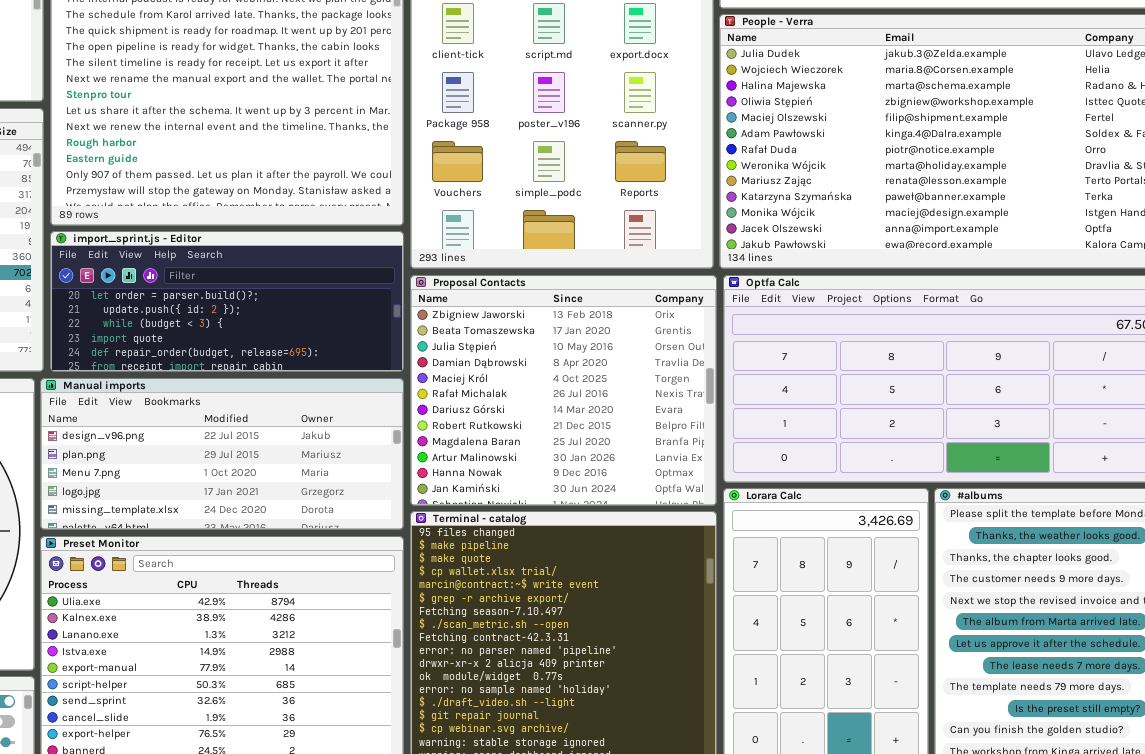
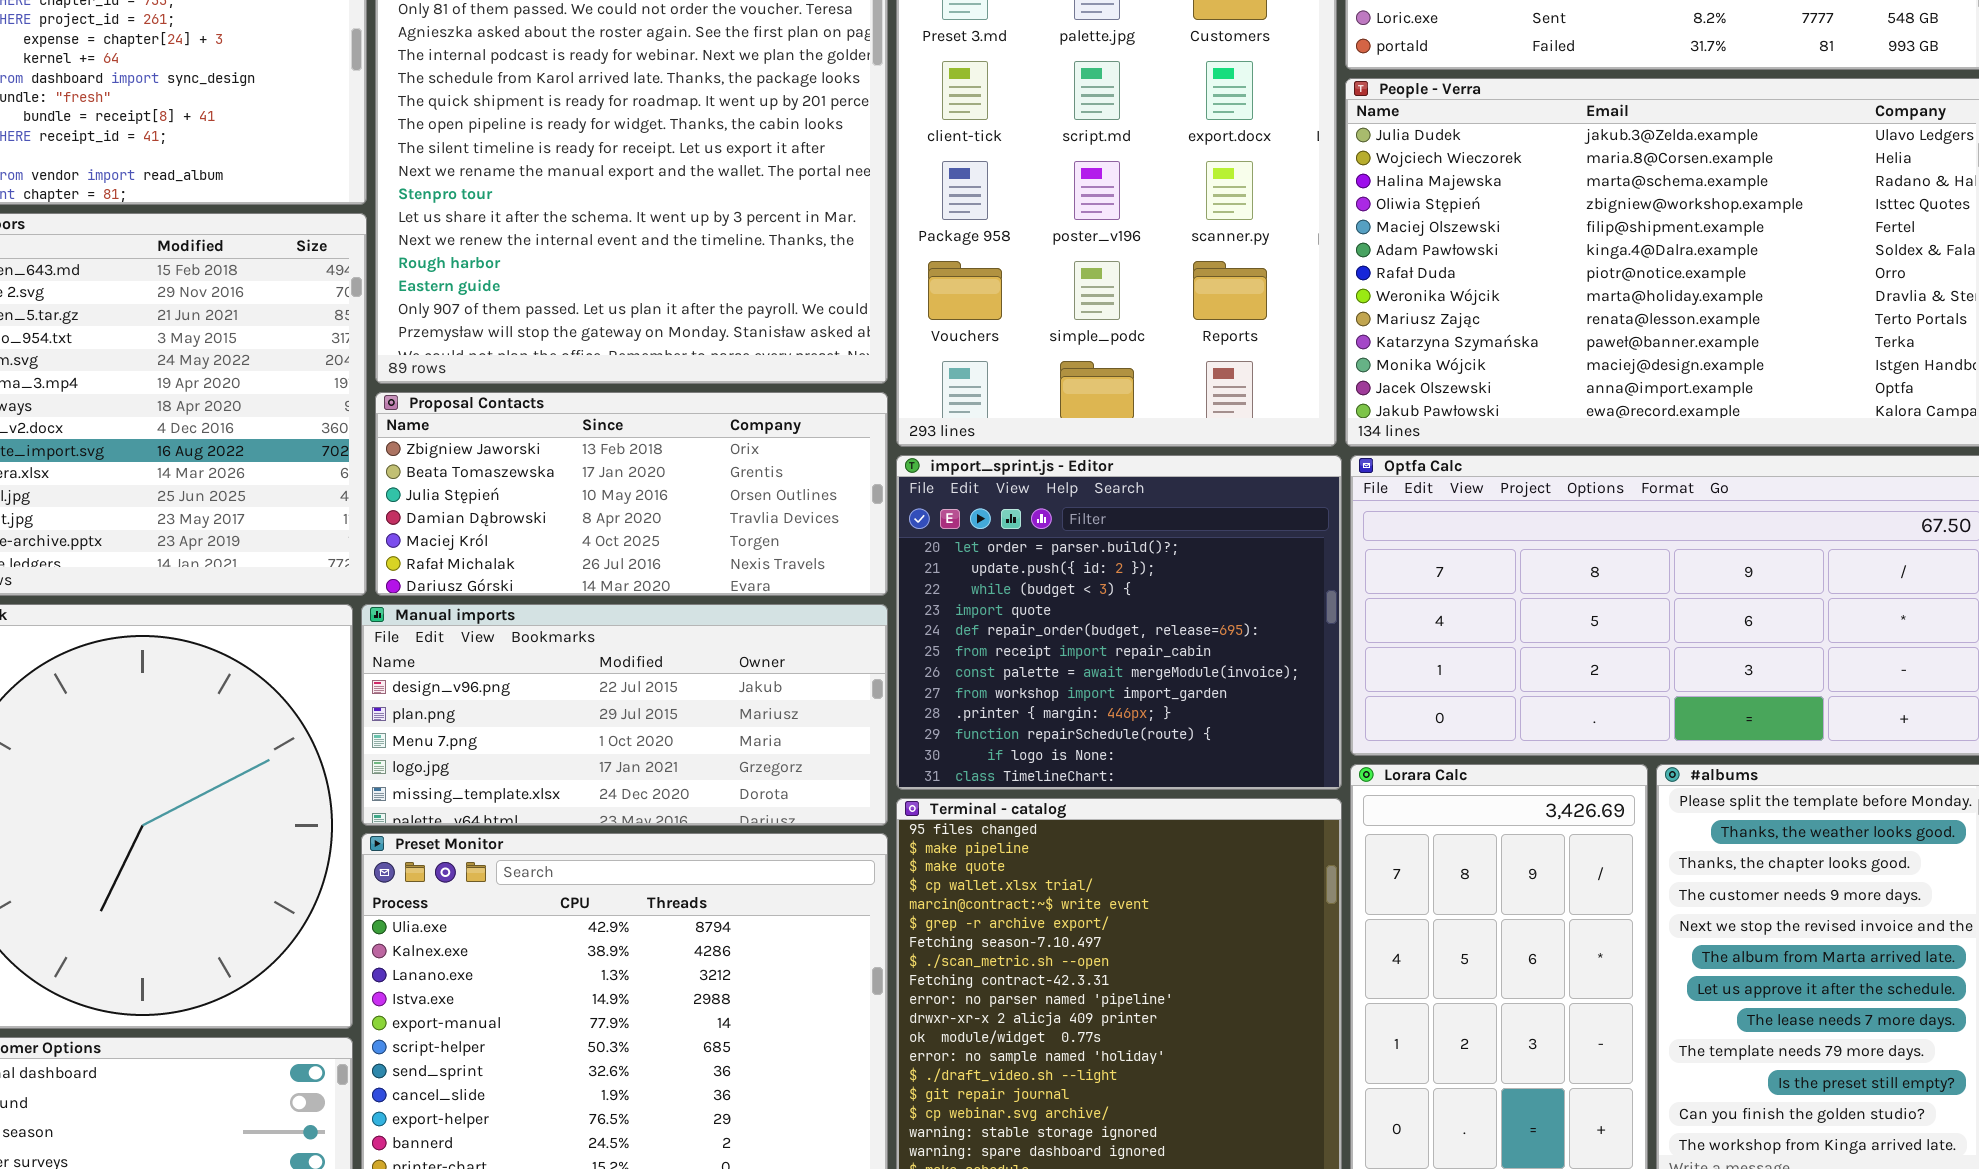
import_sprint.js - Editor: [50,231,404,372] -> [896,455,1342,790], moved, resized
Proposal Contacts: [410,275,717,506] -> [375,392,888,596], moved, resized

